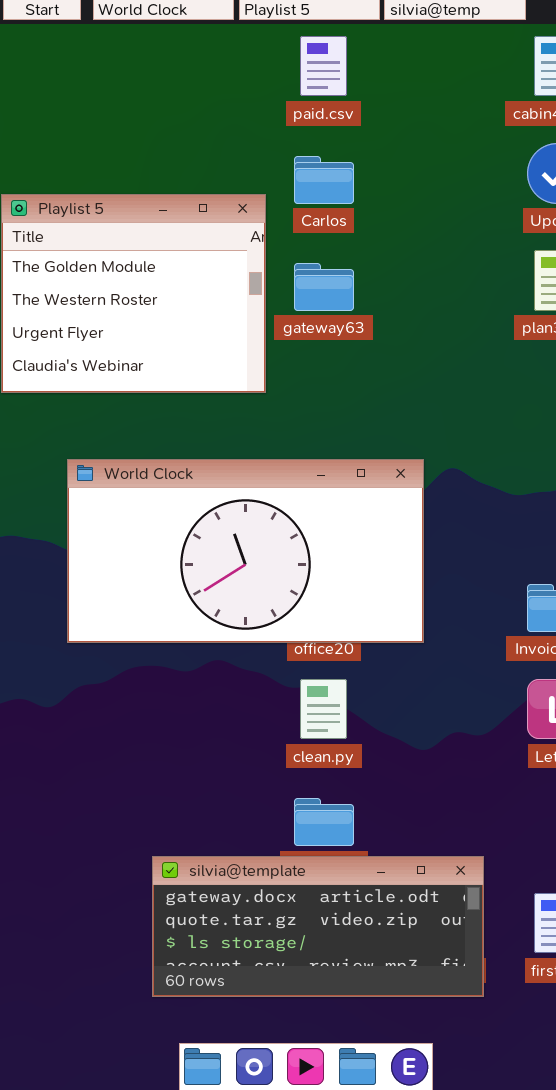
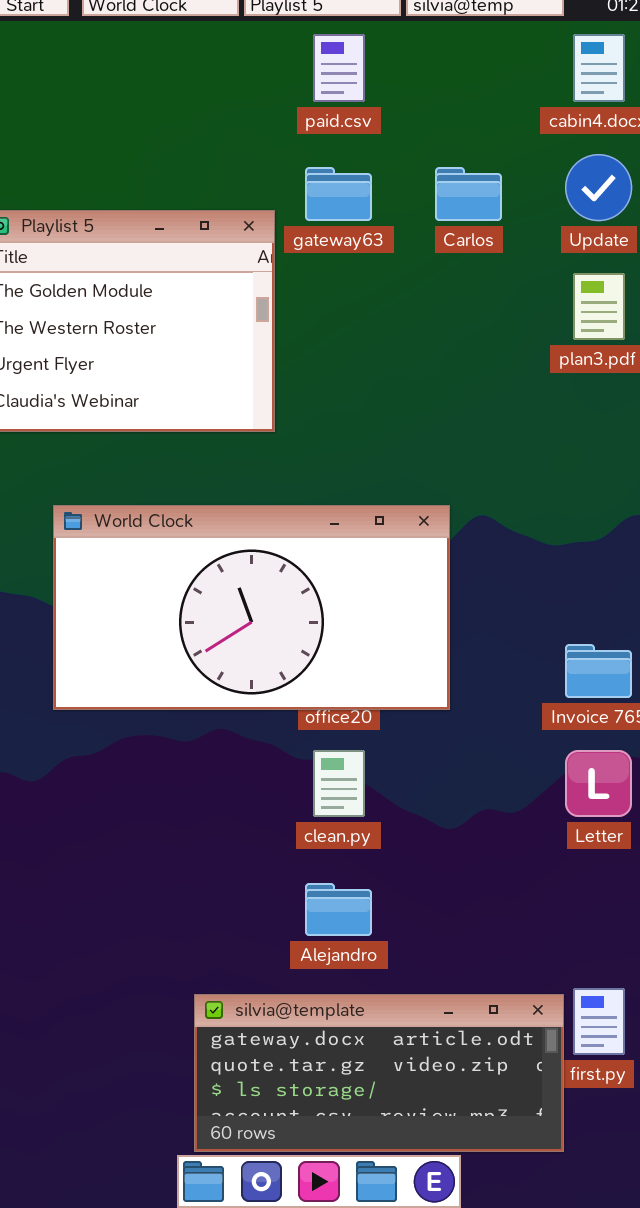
Carlos: [294,156,354,204] -> [435,167,502,221], moved
gateway63: [294,263,354,311] -> [305,167,372,221], moved
silvia@template: [152,856,484,997] -> [194,994,564,1152], moved

